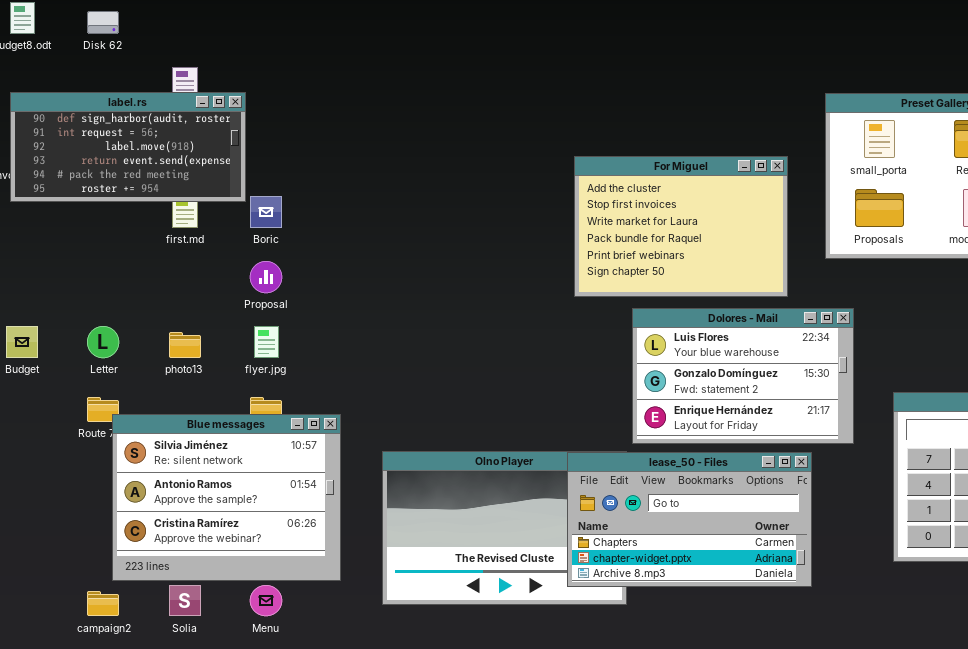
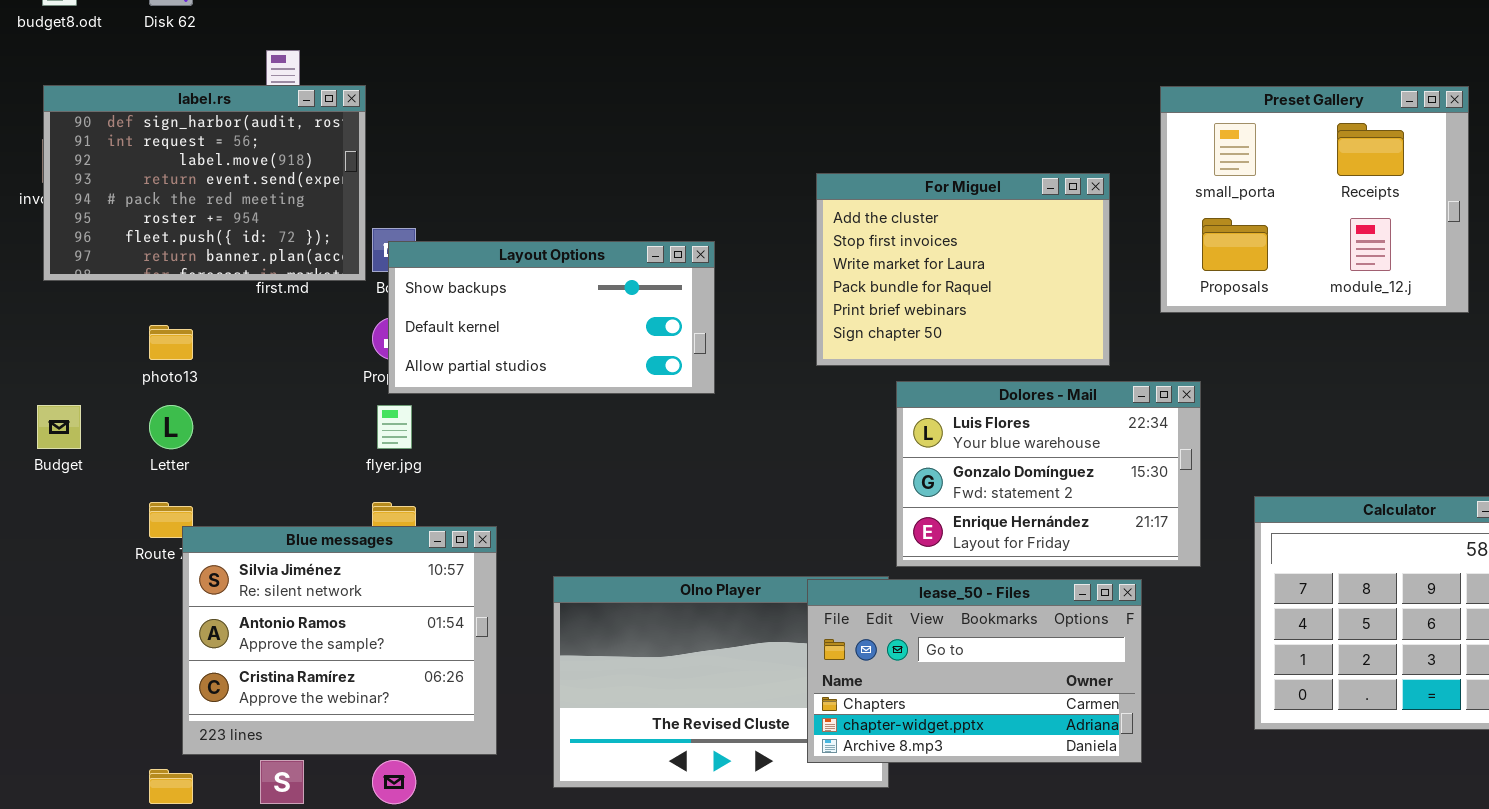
label.rs: [10,92,246,202] -> [43,85,366,281], resized
Layout Options: none -> [388,241,715,394], opened
photo13: [169,332,201,358] -> [149,325,193,360], moved

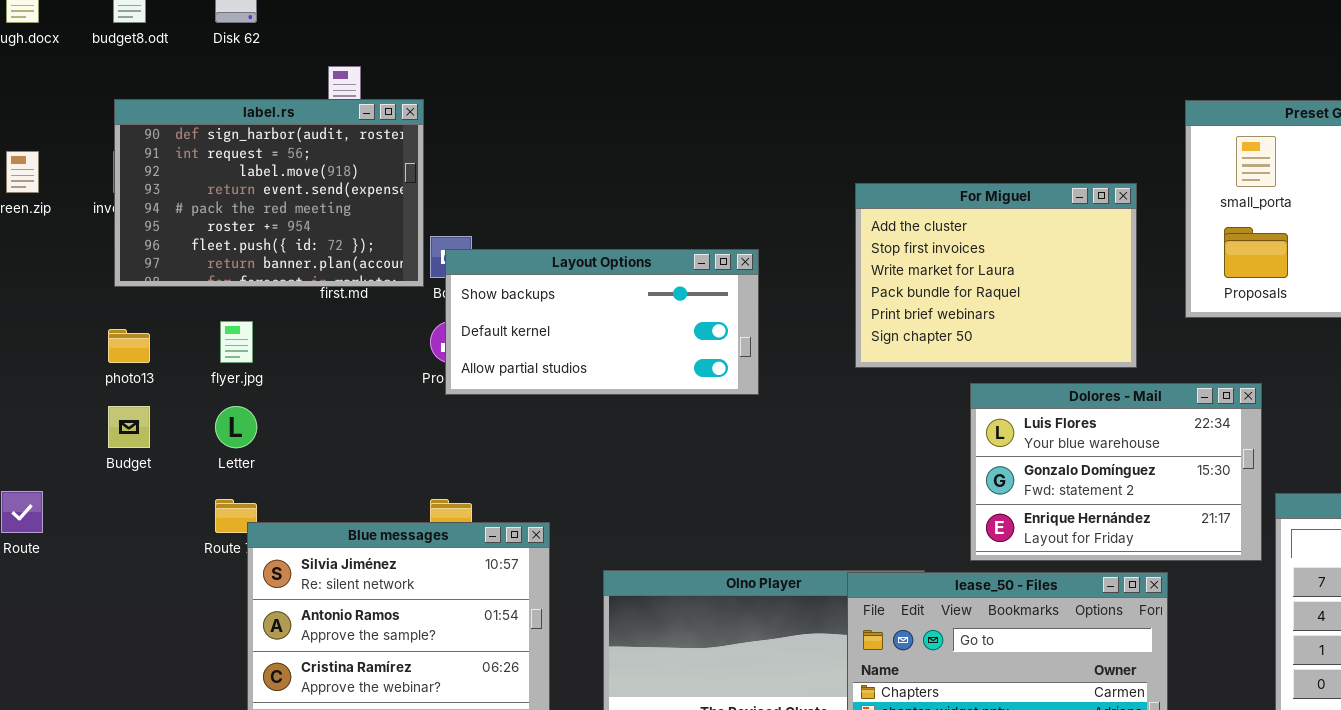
photo13: [149,325,193,360] -> [108,329,150,363], moved
Dolores - Mail: [896,381,1201,567] -> [970,383,1262,561], moved
flyer.jpg: [377,405,412,449] -> [220,321,253,363], moved

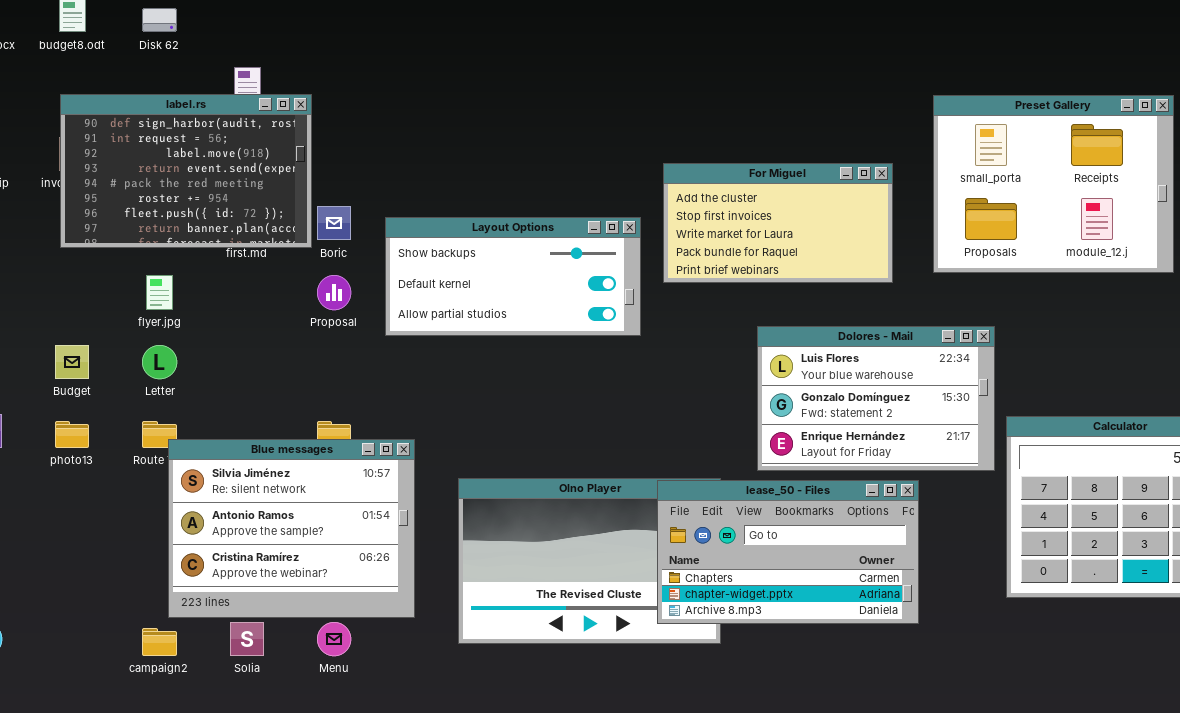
For Miguel: [855,183,1137,368] -> [663,163,893,283], resized
Layout Options: [445,249,759,395] -> [385,217,641,336], moved
photo13: [108,329,150,363] -> [55,421,89,448], moved

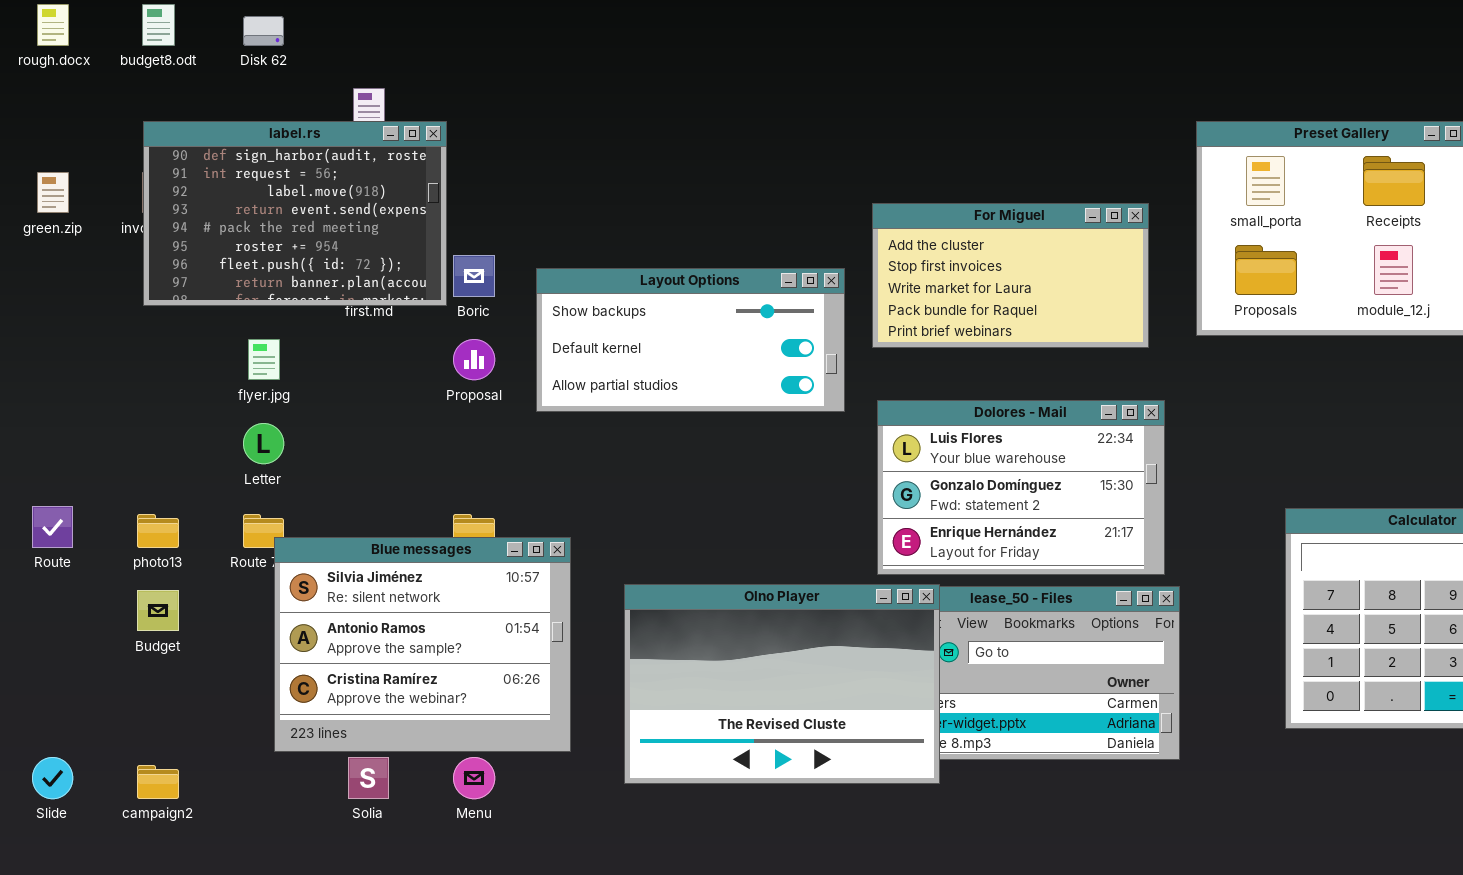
Dolores - Mail: [757,326,995,471] -> [877,400,1165,575], moved
Budget: [55,345,89,379] -> [137,590,179,631], moved
Olno Player: [458,478,721,644] -> [624,584,940,784], raised
campaign2: [142,628,177,656] -> [137,765,179,799], moved

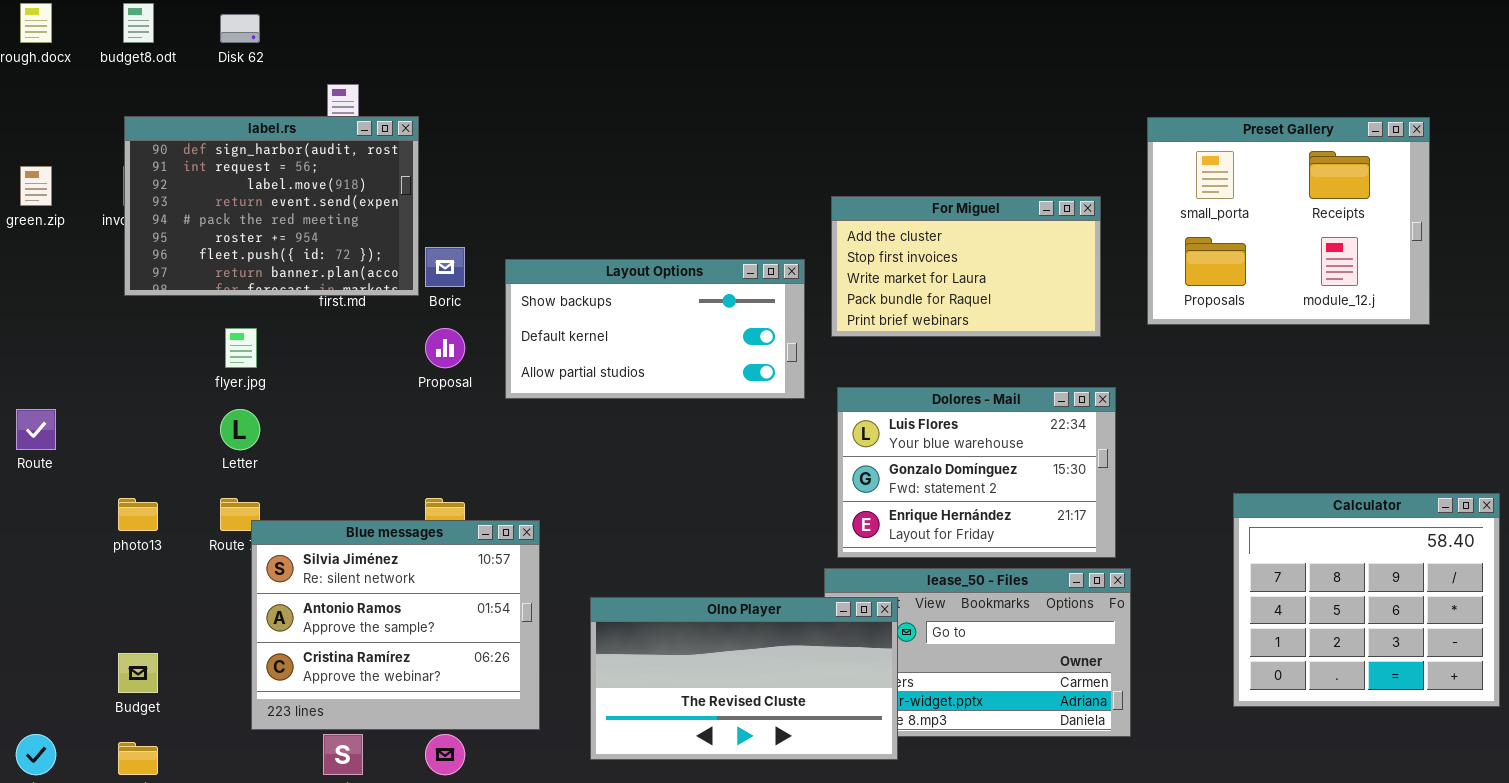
Route: [32,506,73,548] -> [16,409,56,450], moved
Olno Player: [624,584,940,784] -> [590,597,898,760], resized
Budget: [137,590,179,631] -> [118,653,158,693], moved

